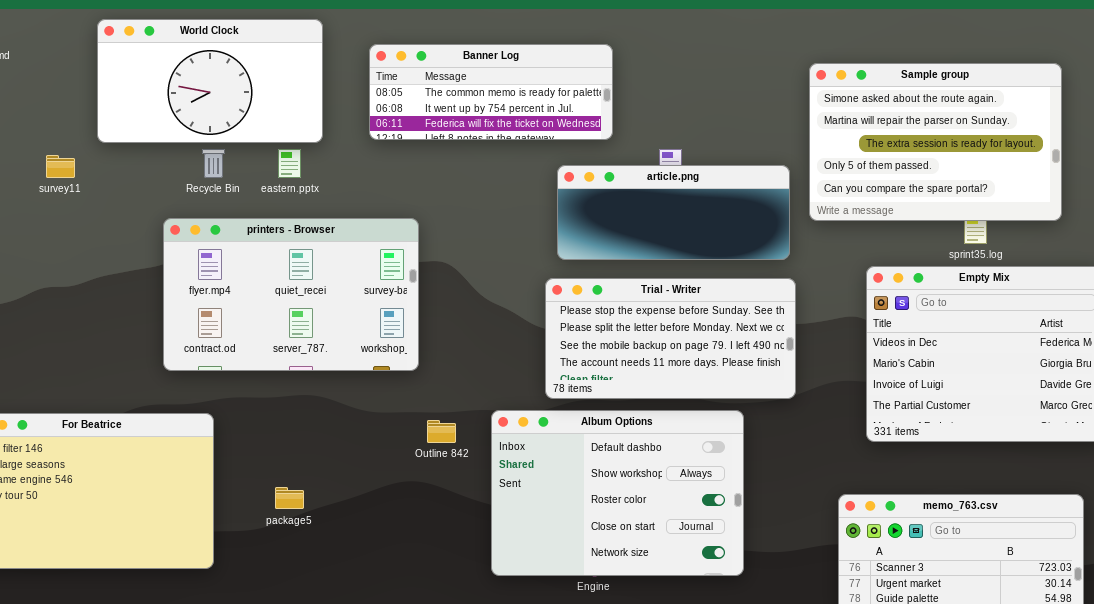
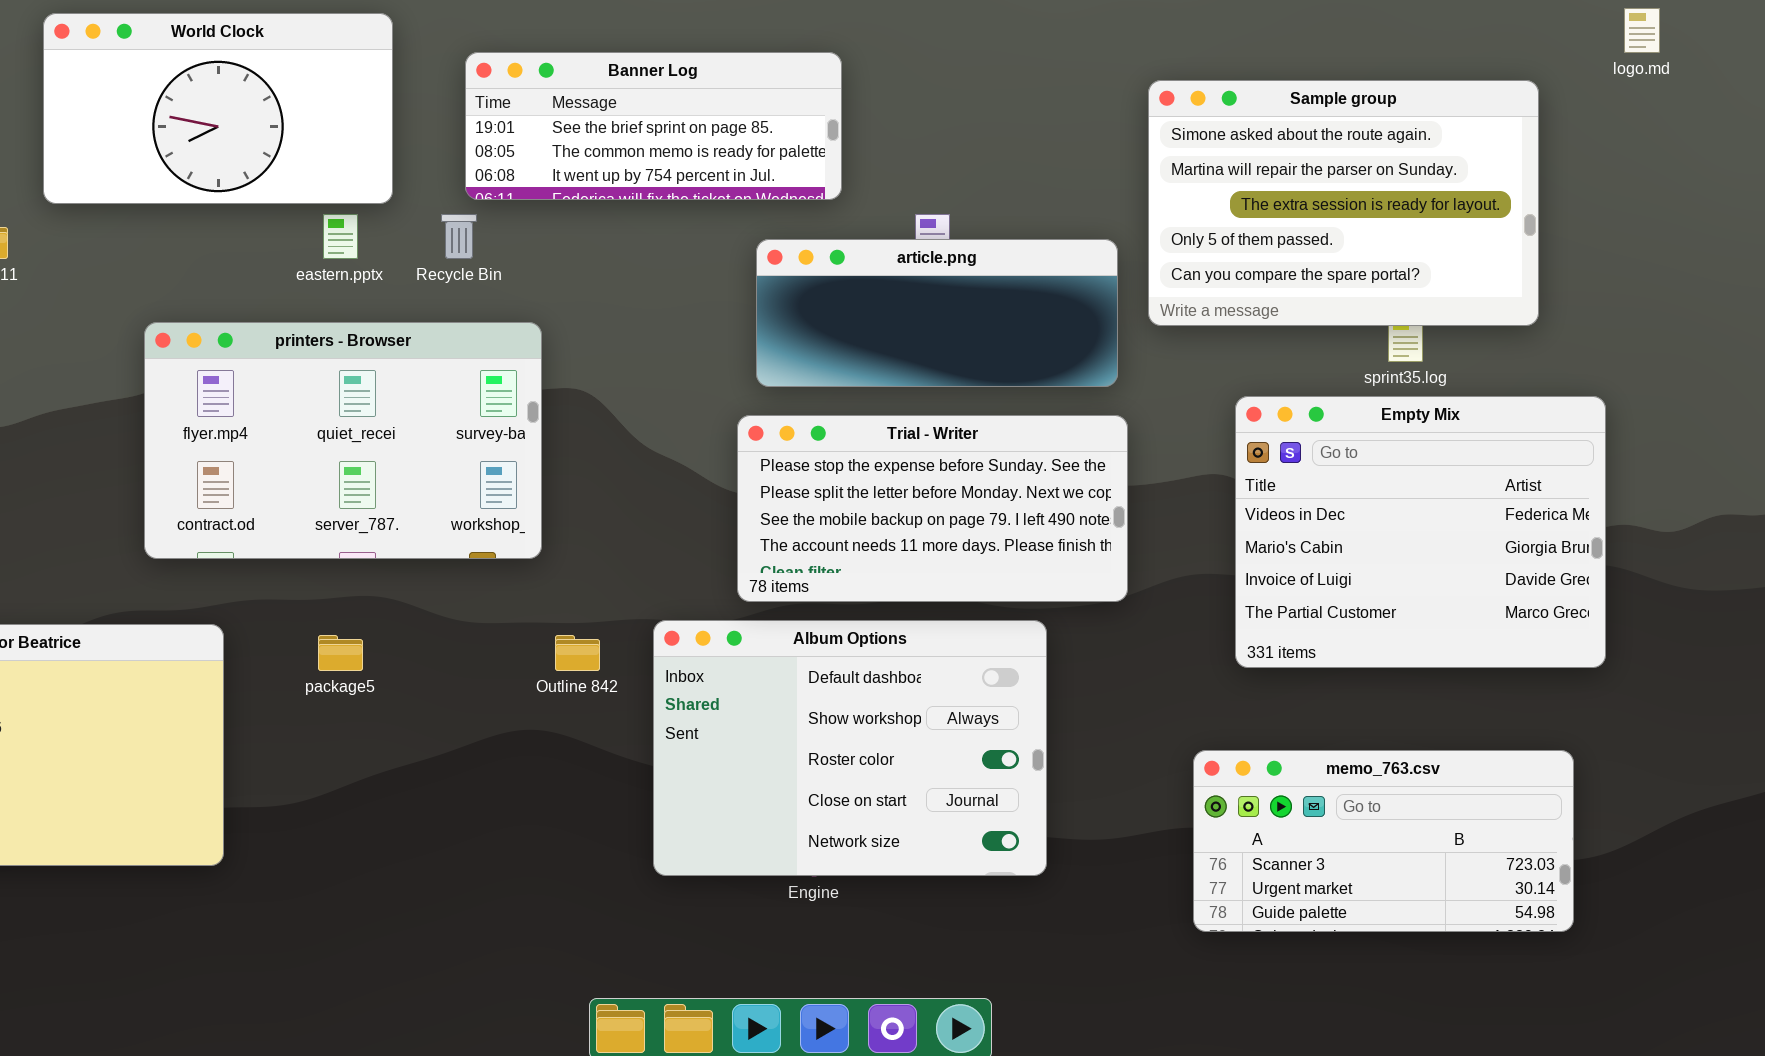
Banner Log: [369,44,613,140] -> [465,52,842,200], scrolled up 1 row
Recycle Bin: [202,149,225,178] -> [441,214,477,259], moved
package5: [275,487,304,509] -> [318,635,363,671], moved

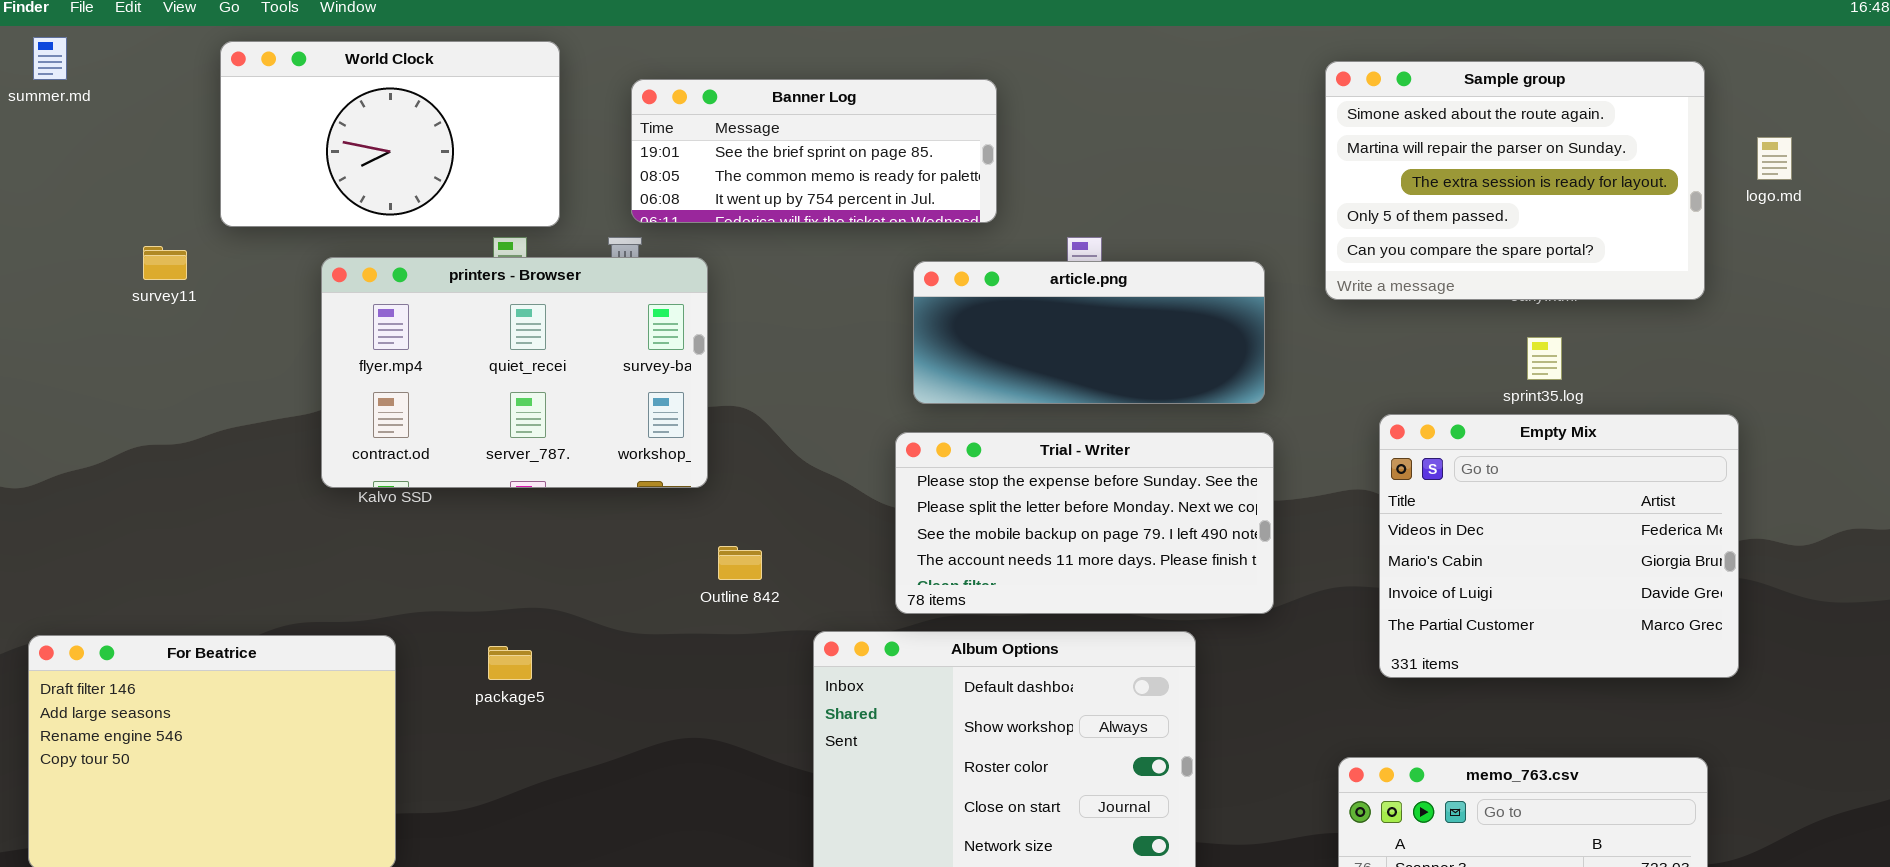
logo.md: [1624,8,1660,53] -> [1757,137,1792,180], moved
Sample group: [1148,80,1539,326] -> [1325,61,1705,300], moved
printers - Browser: [144,322,542,559] -> [321,257,708,488], moved
Outline 842: [555,635,600,671] -> [718,546,762,580], moved

